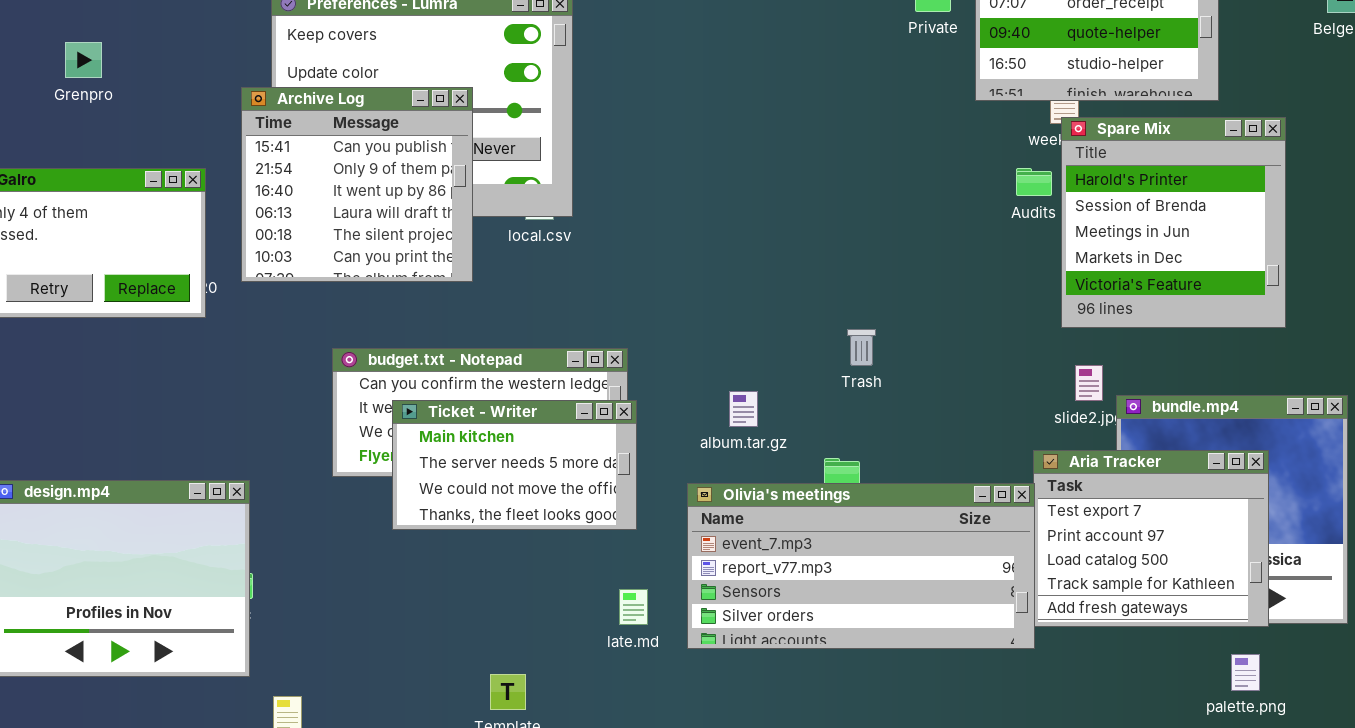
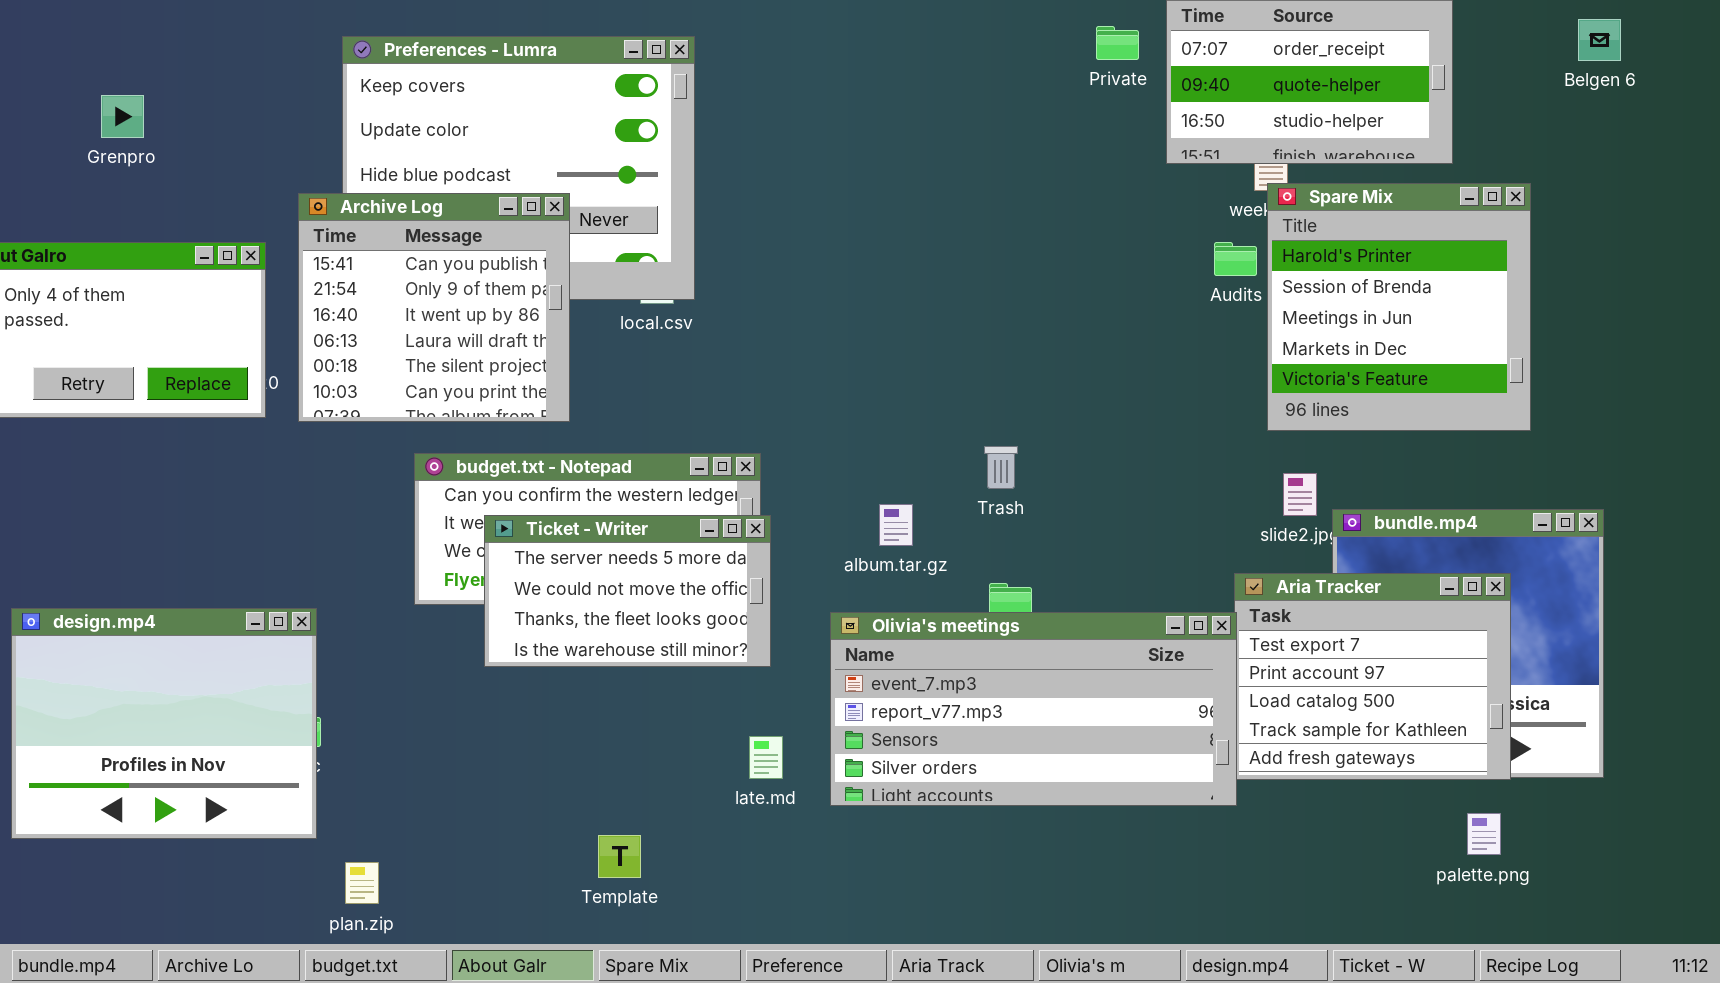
Archive Log: [241,87,473,282] -> [298,193,570,422], moved
Trash: [847,329,876,366] -> [984,446,1018,489], moved
Ticket - Writer: [392,400,637,530] -> [484,515,771,667], scrolled down 1 row

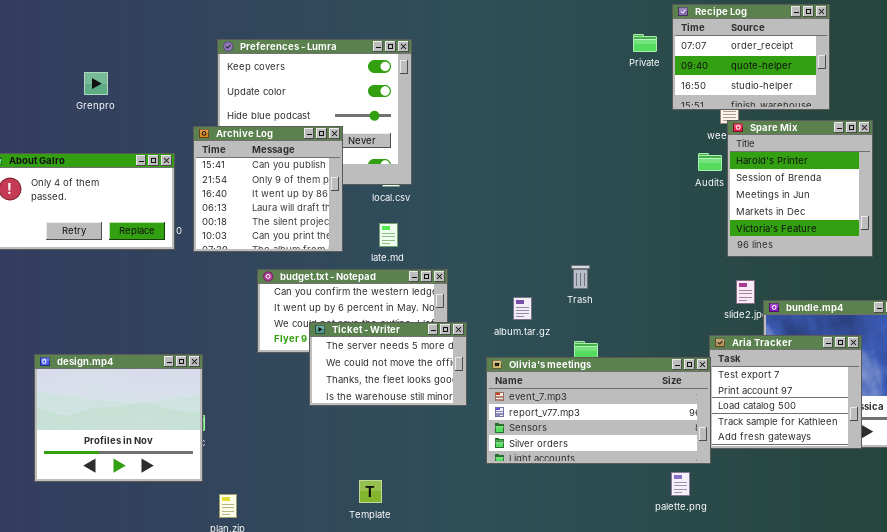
Ticket - Writer: [484,515,771,667] -> [309,322,467,406], moved
late.md: [749,736,783,779] -> [379,223,398,247], moved
palette.png: [1467,813,1501,855] -> [671,472,690,496], moved

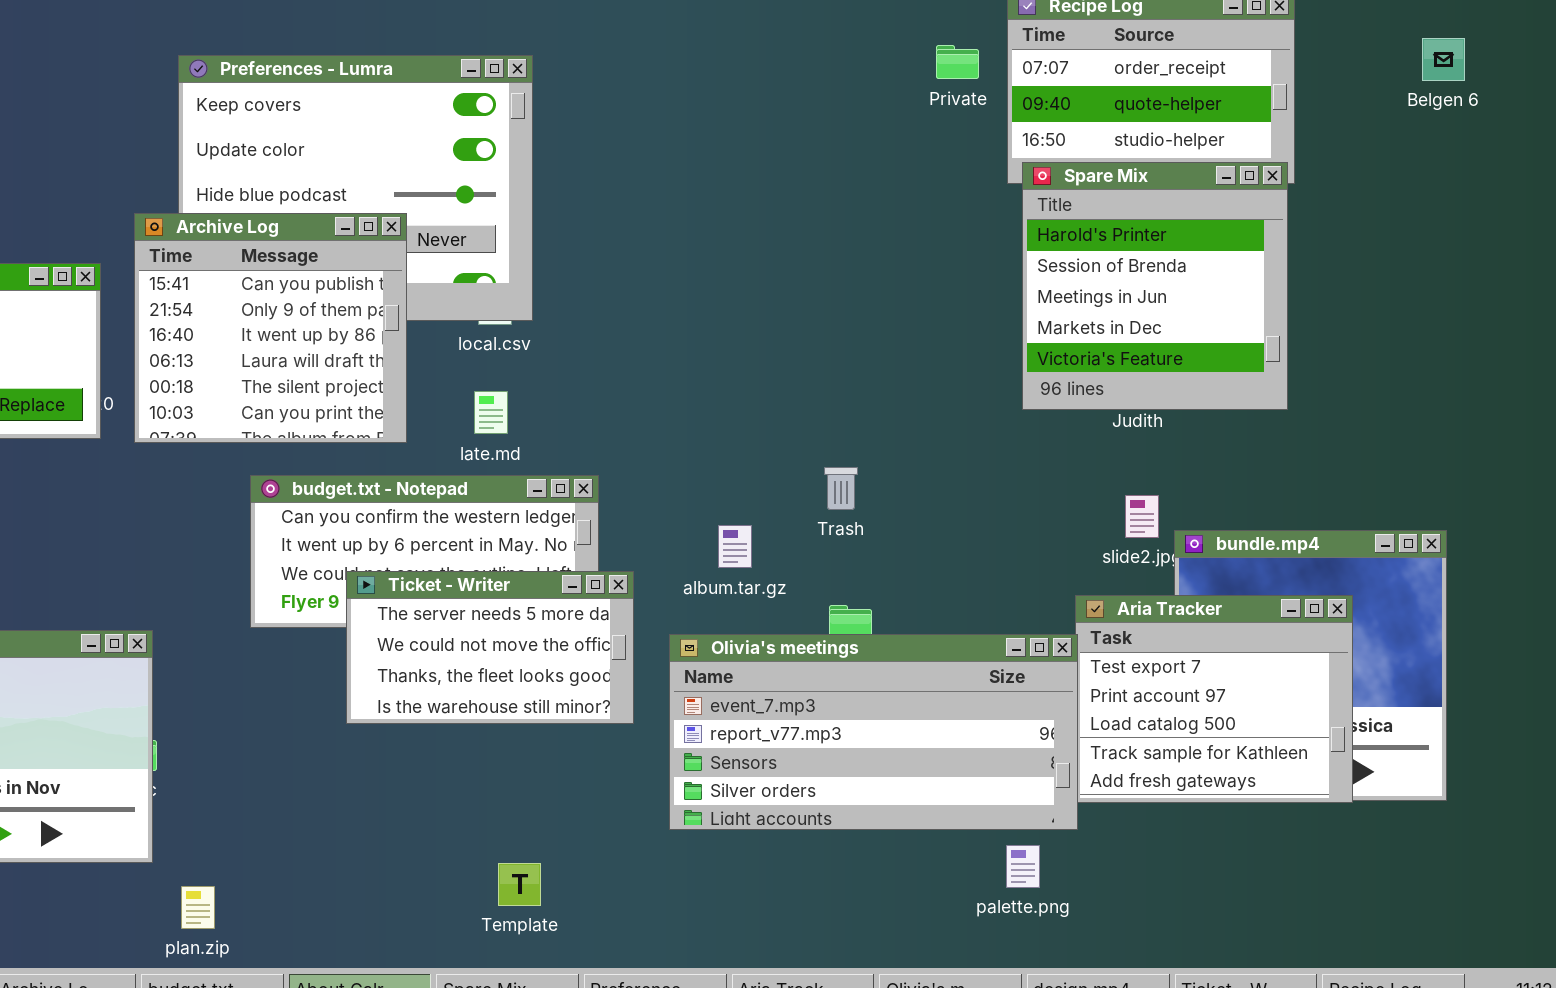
Spare Mix: [727,120,873,257] -> [1022,162,1288,410], moved
Template: [359,480,382,503] -> [498,863,541,906], moved

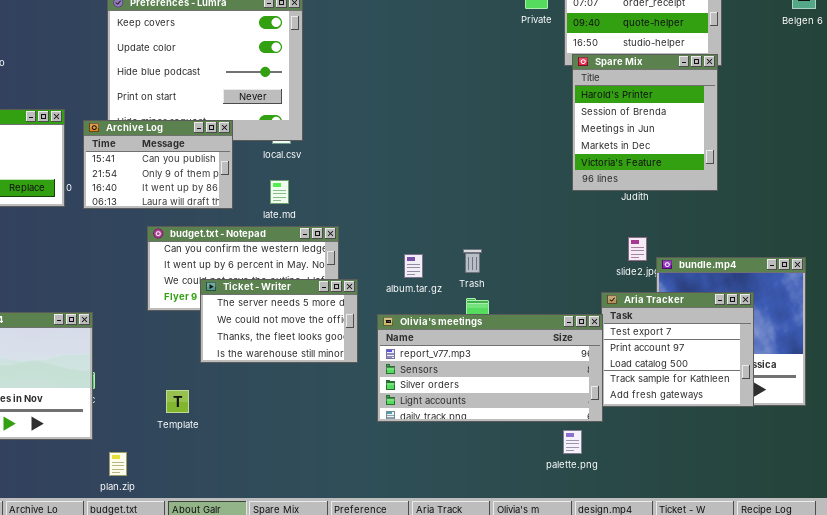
Archive Log: [134,213,407,443] -> [83,120,233,209], resized
Trash: [824,467,858,510] -> [463,249,482,273], moved
Olivia's meetings: [669,634,1078,830] -> [377,314,603,422], scrolled down 1 row
Template: [498,863,541,906] -> [166,390,189,413], moved

